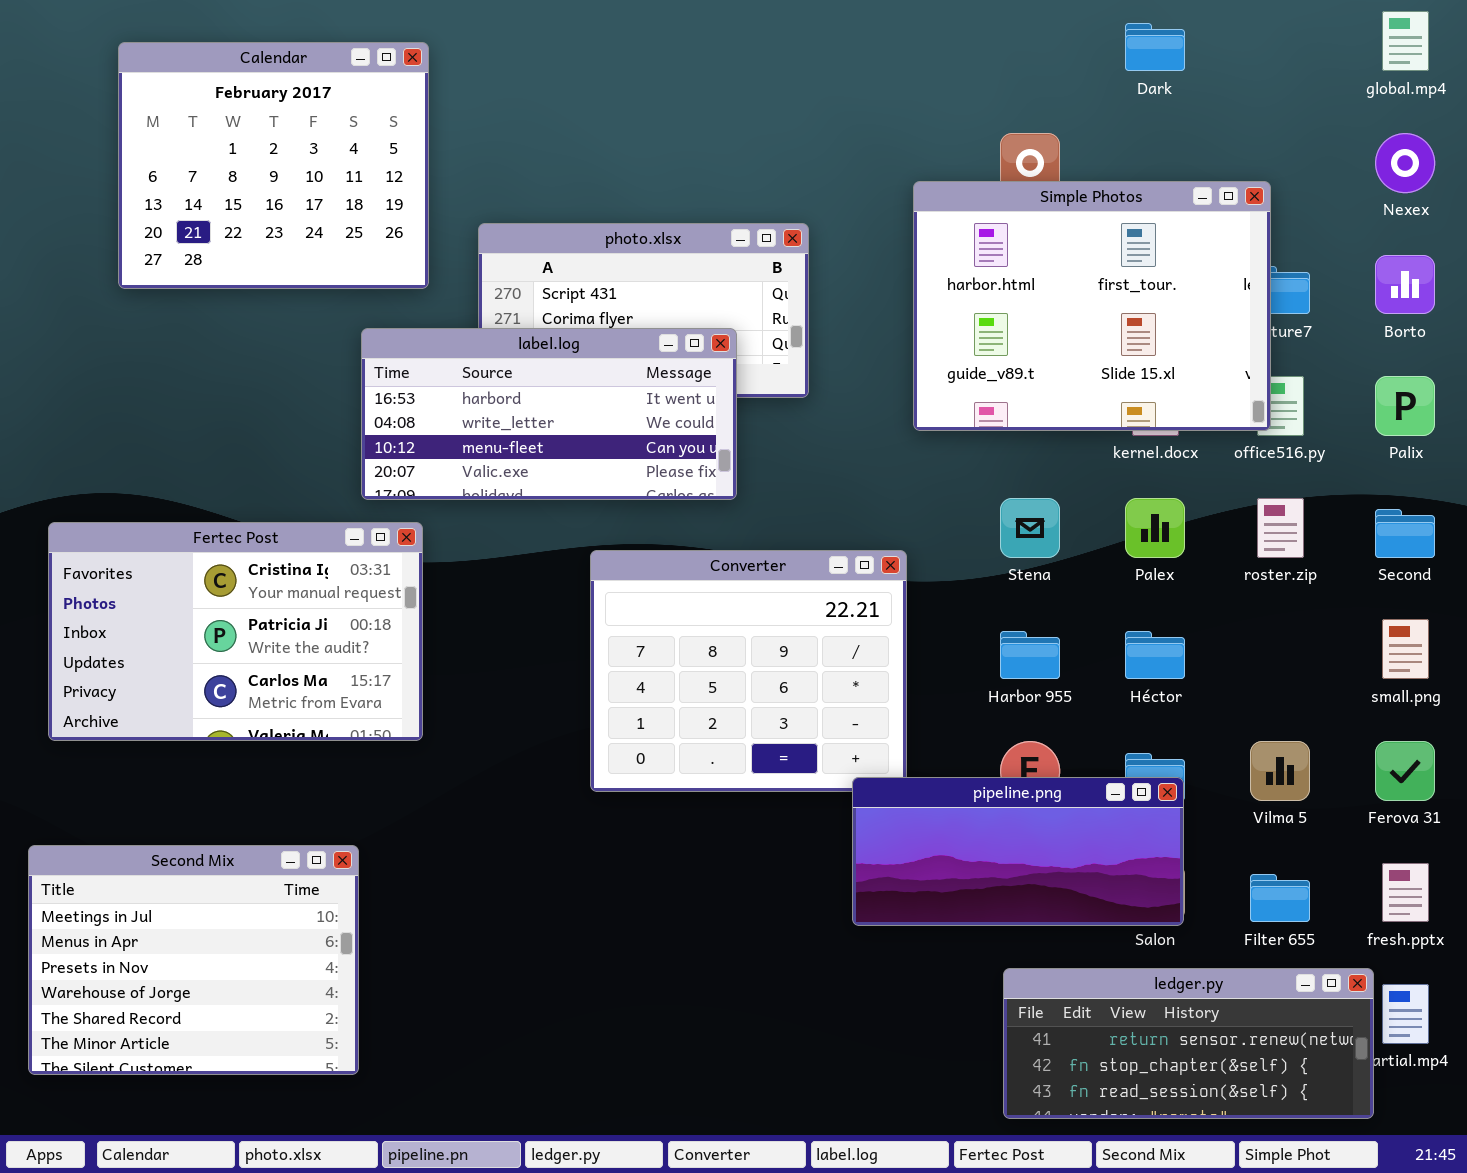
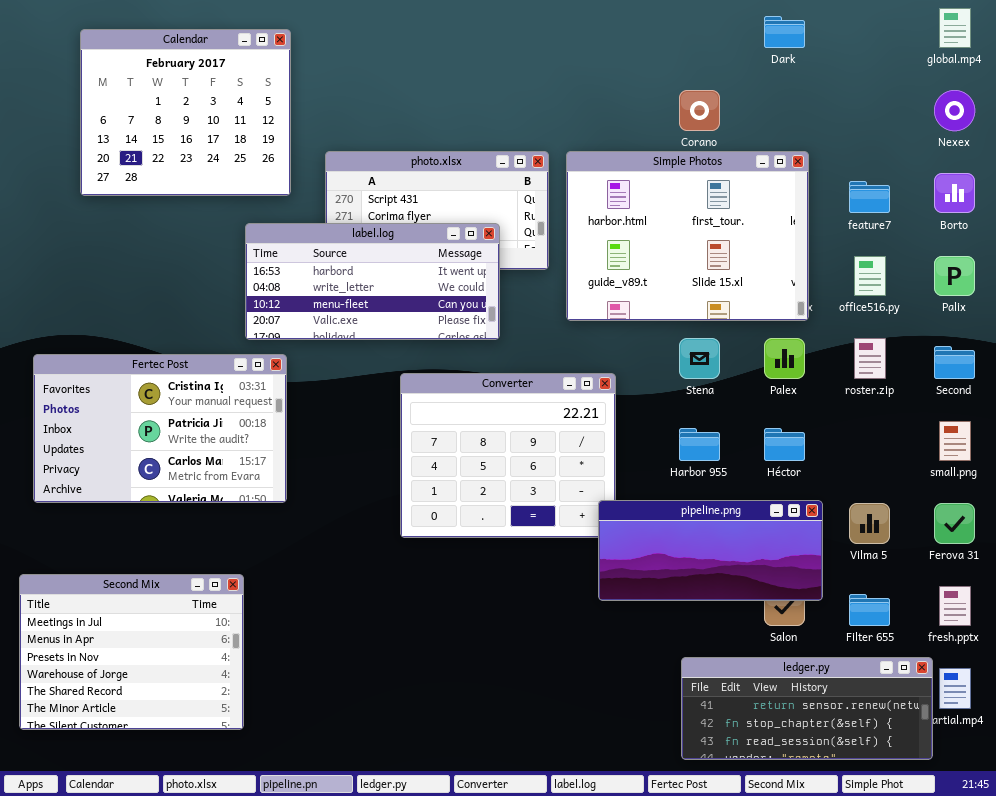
Simple Photos: [913,181,1271,431] -> [566,151,809,321], moved
pipeline.png: [852,777,1184,926] -> [598,500,823,601], moved

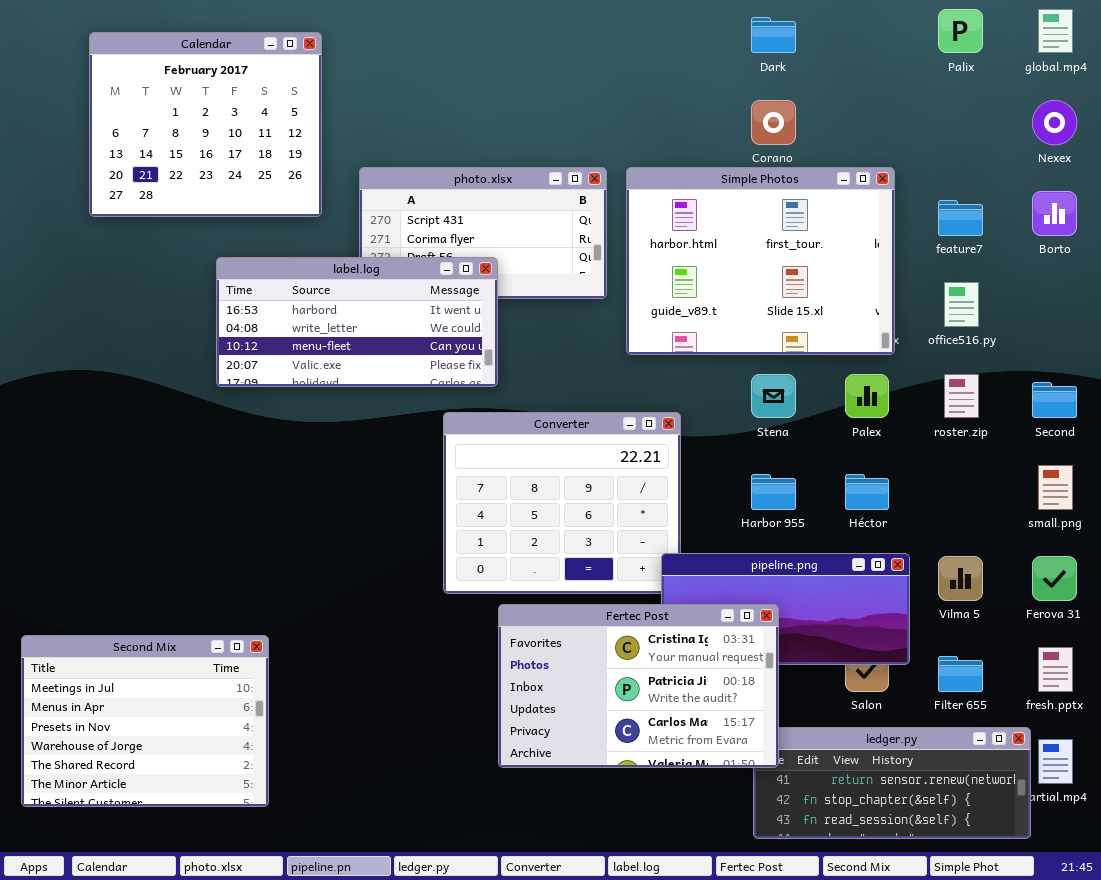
Dark: [764,16,805,48] -> [751,17,796,53], moved
label.log: [245,223,500,340] -> [216,257,498,387], moved
Palix: [934,256,975,296] -> [938,9,983,53], moved
Fertec Post: [33,354,287,503] -> [498,604,779,768], moved

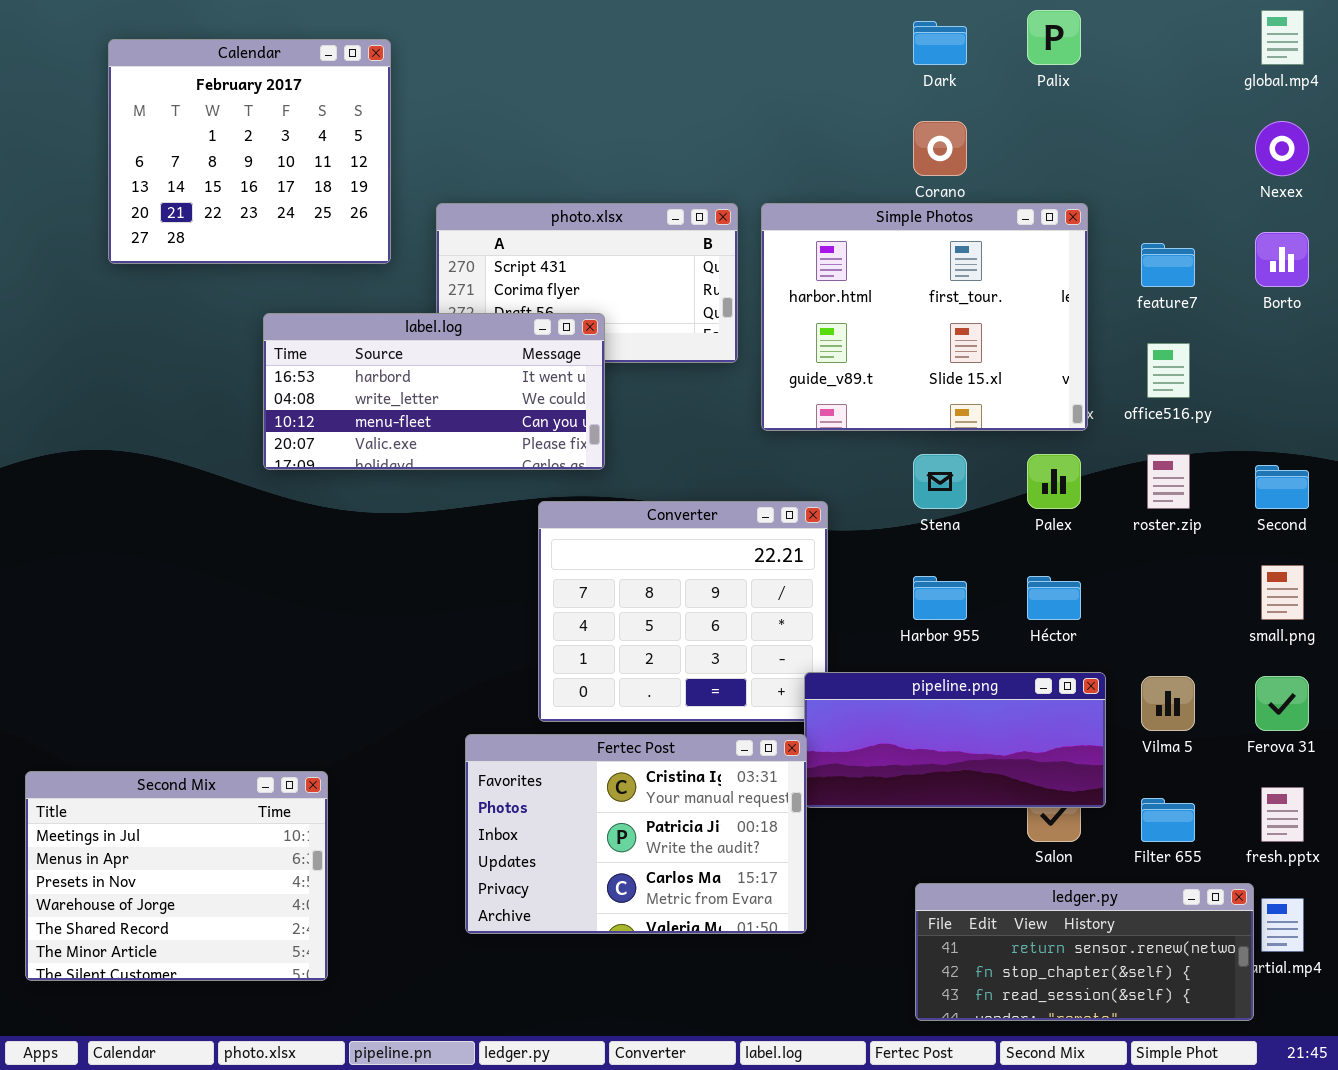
Palix: [938,9,983,53] -> [1027,10,1081,65], moved
Fertec Post: [498,604,779,768] -> [465,734,807,934], moved

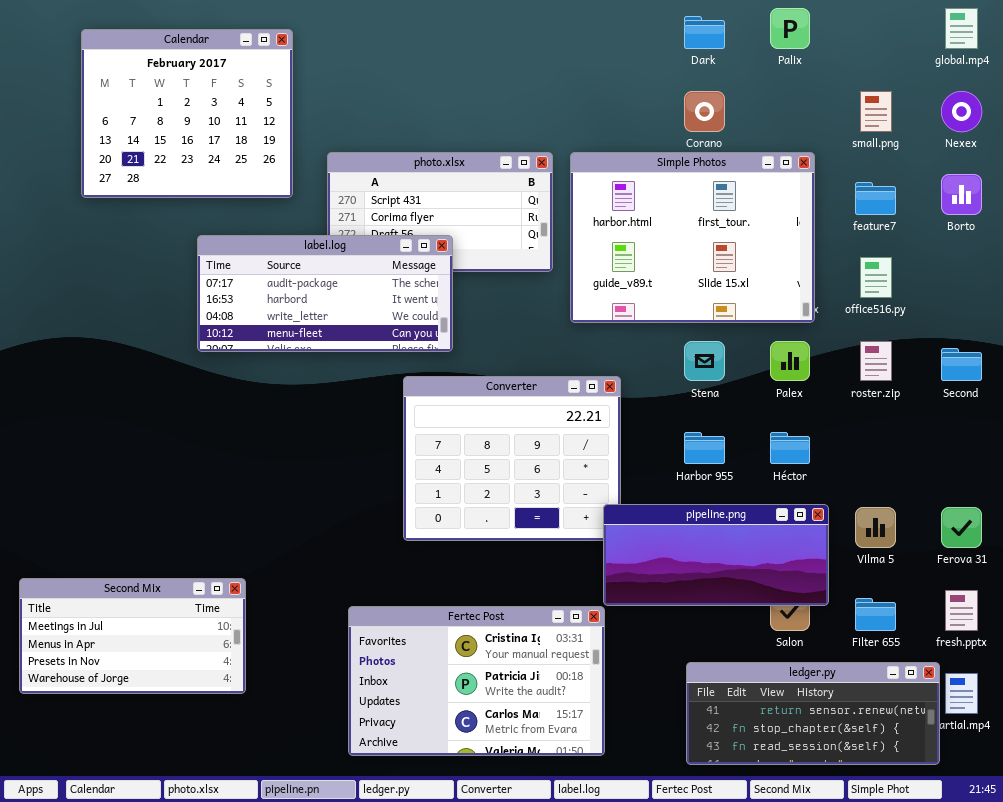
label.log: [263,313,605,470] -> [197,235,453,352], scrolled up 1 row
small.png: [1261,565,1304,620] -> [860,91,892,132], moved
Fertec Post: [465,734,807,934] -> [348,606,605,756], moved
Second Mix: [25,771,328,981] -> [19,578,246,694], resized

